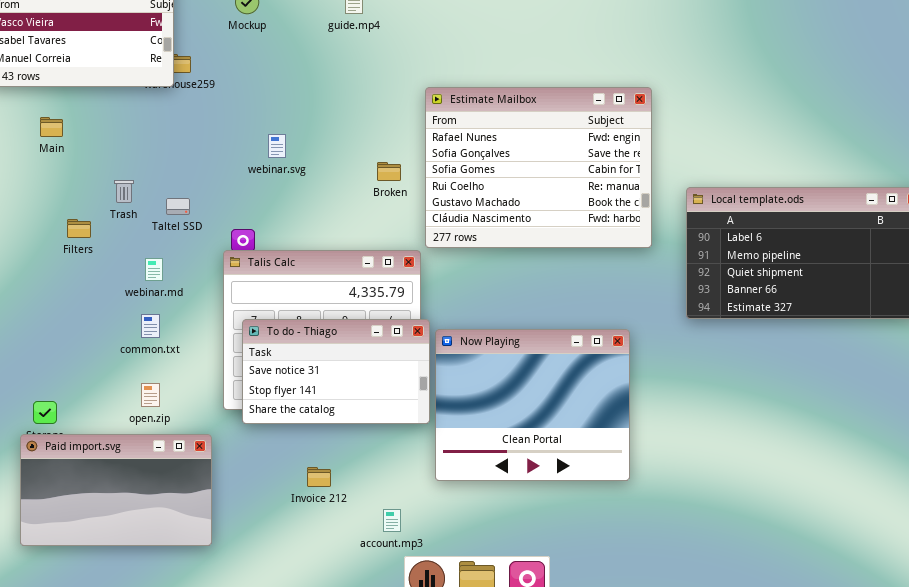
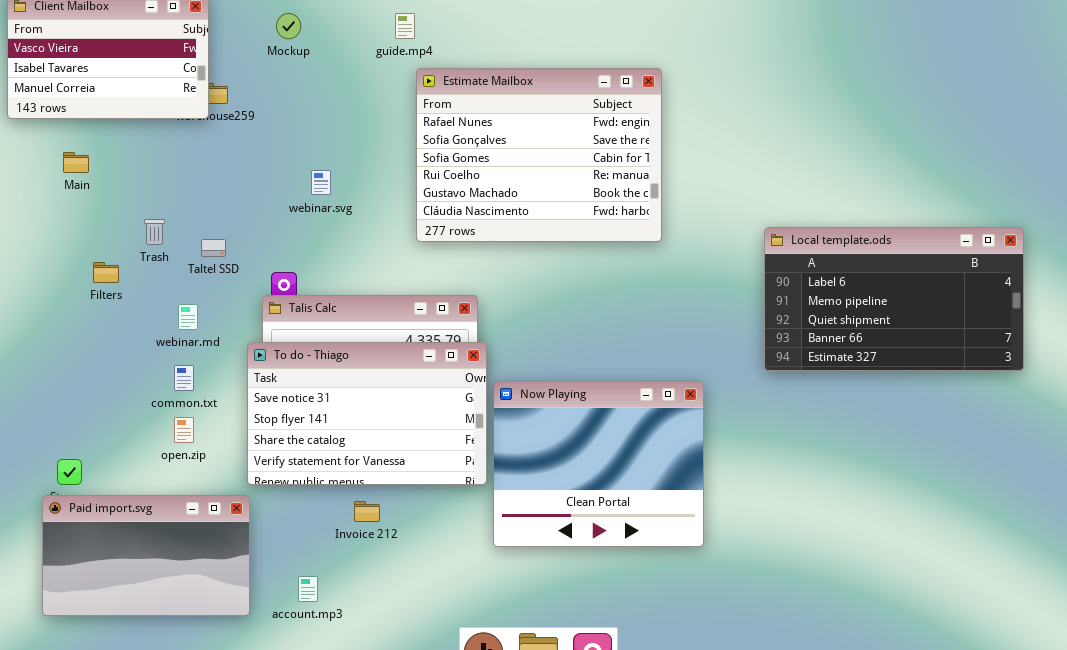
Estimate Mailbox: [425,87,652,248] -> [416,68,662,242], moved
To do - Thiago: [242,319,430,424] -> [247,342,487,485], resized
open.zip: [141,383,160,407] -> [174,417,194,443], moved
Invoice 212: [307,467,331,487] -> [354,501,380,522], moved
account.mp3: [383,509,401,532] -> [298,576,318,602], moved

